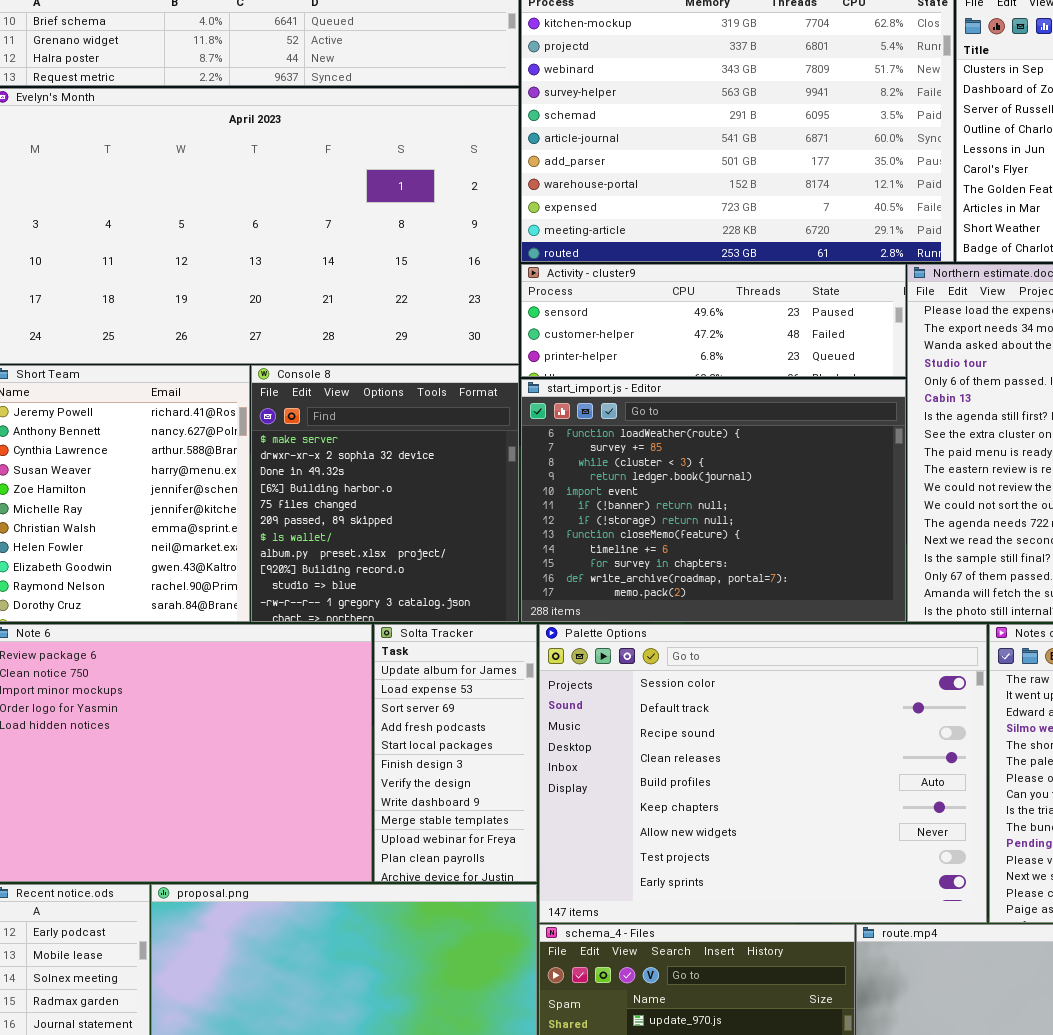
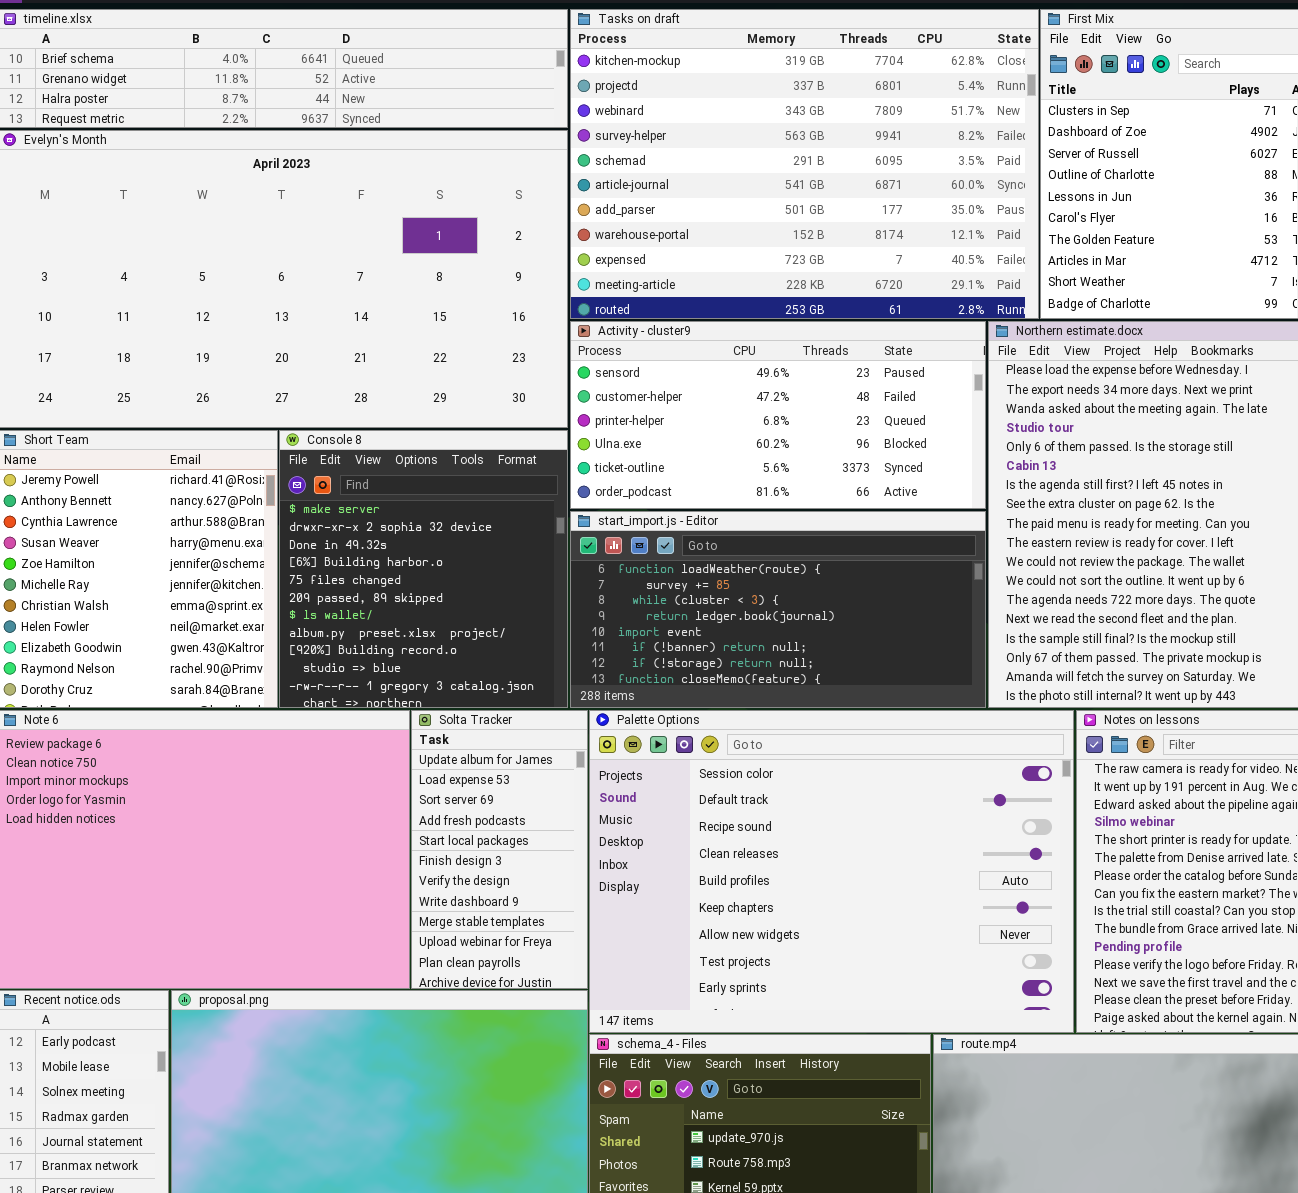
Activity - cluster9: [521,264,906,377] -> [570,321,986,509], resized
start_import.js - Editor: [521,379,906,622] -> [570,511,986,708], resized

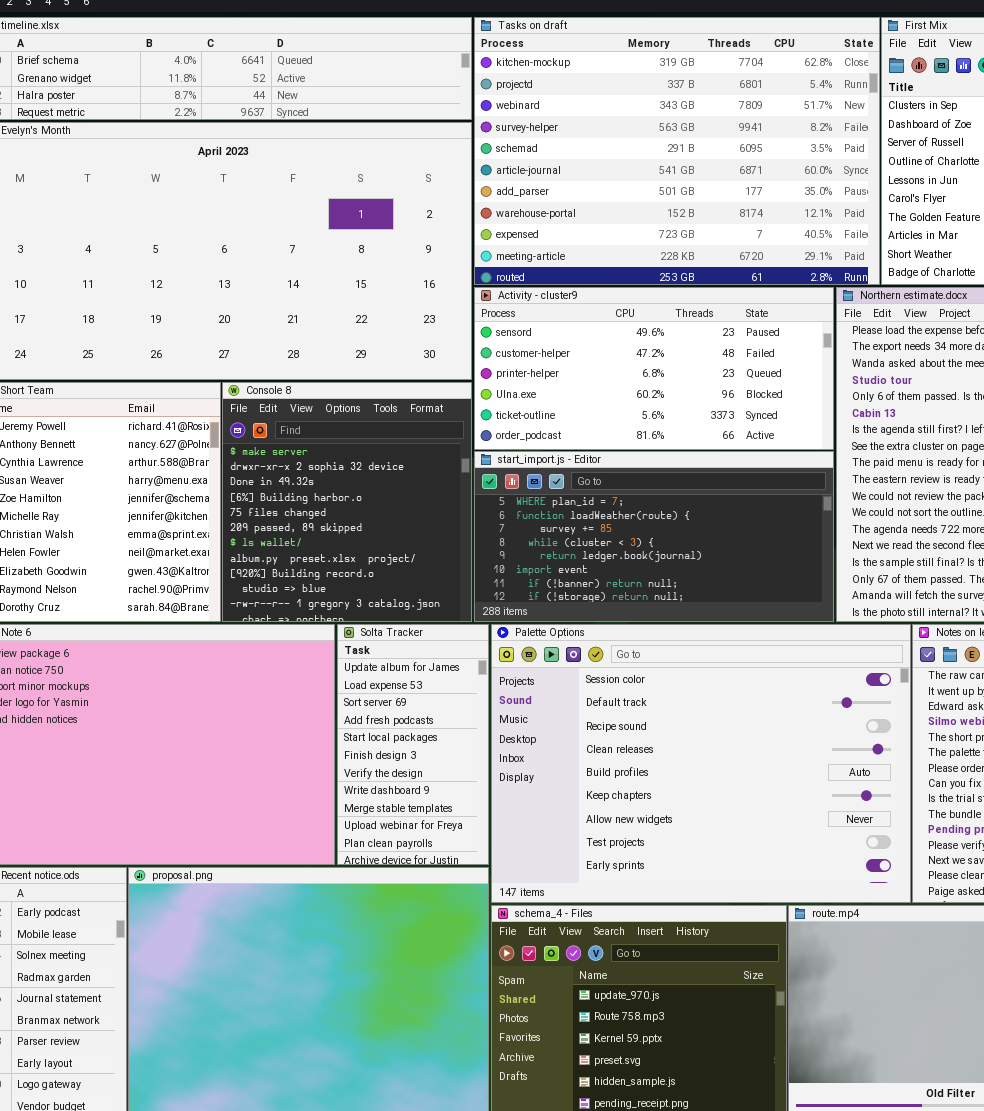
start_import.js - Editor: [570,511,986,708] -> [474,451,834,622], scrolled up 1 row

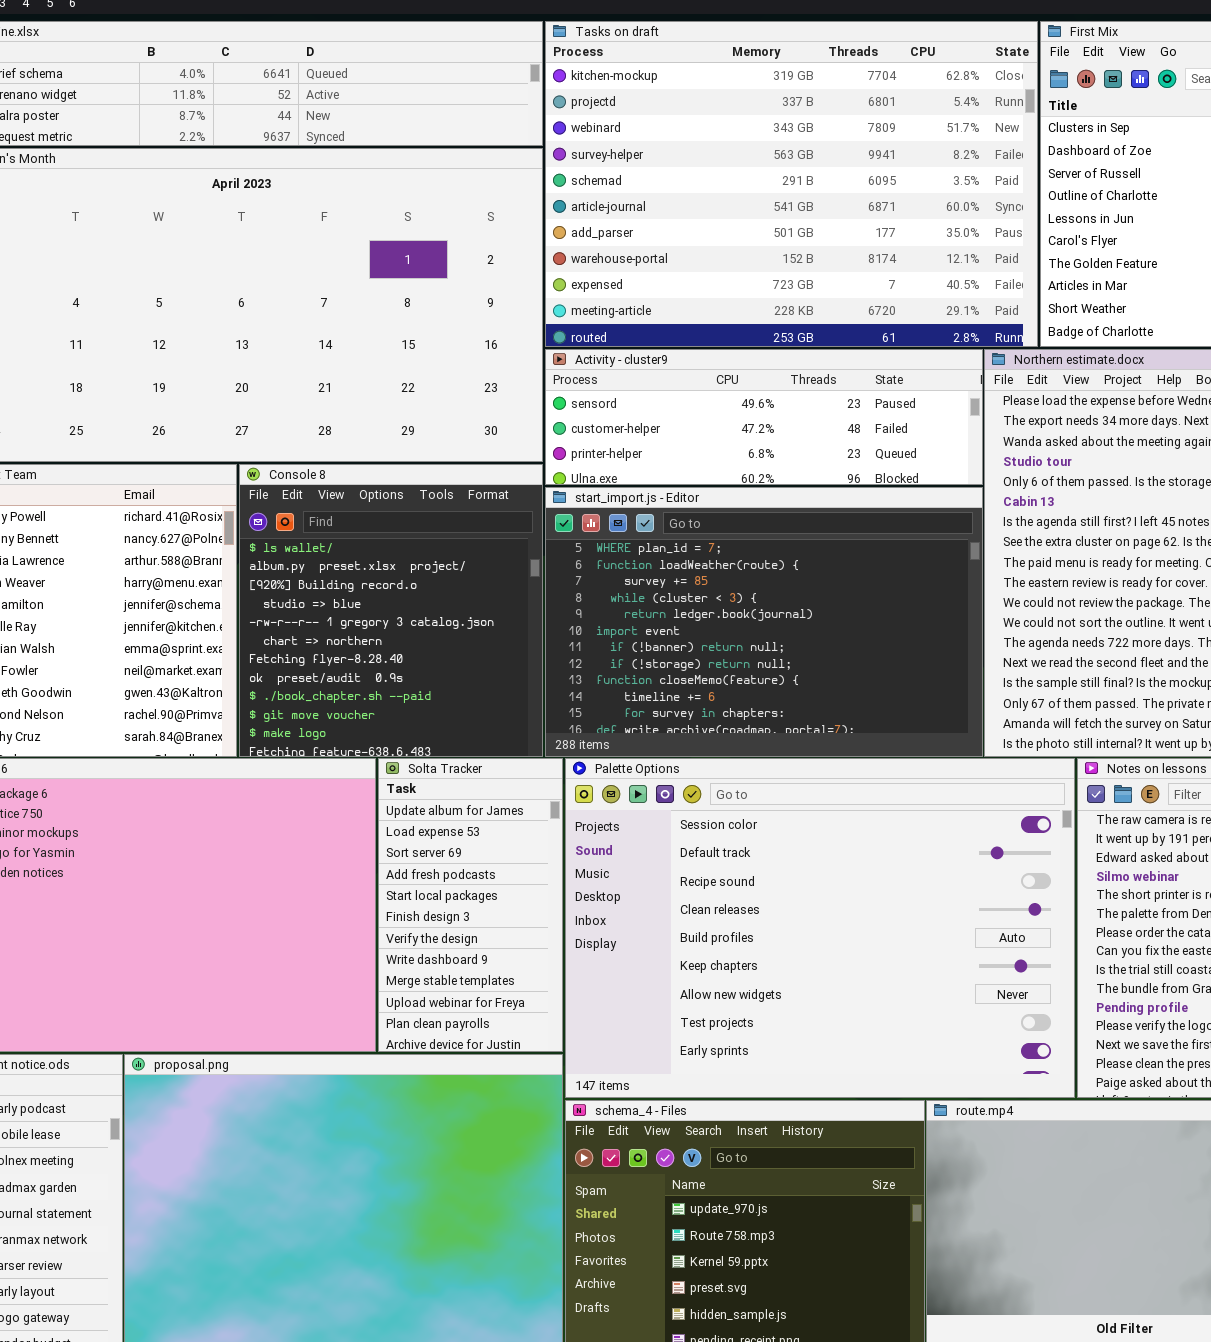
Activity - cluster9: [474,287,834,450] -> [545,349,983,485], resized
Console 8: [222,382,472,622] -> [239,464,543,757], scrolled down 6 rows
start_import.js - Editor: [474,451,834,622] -> [545,487,983,757], resized

